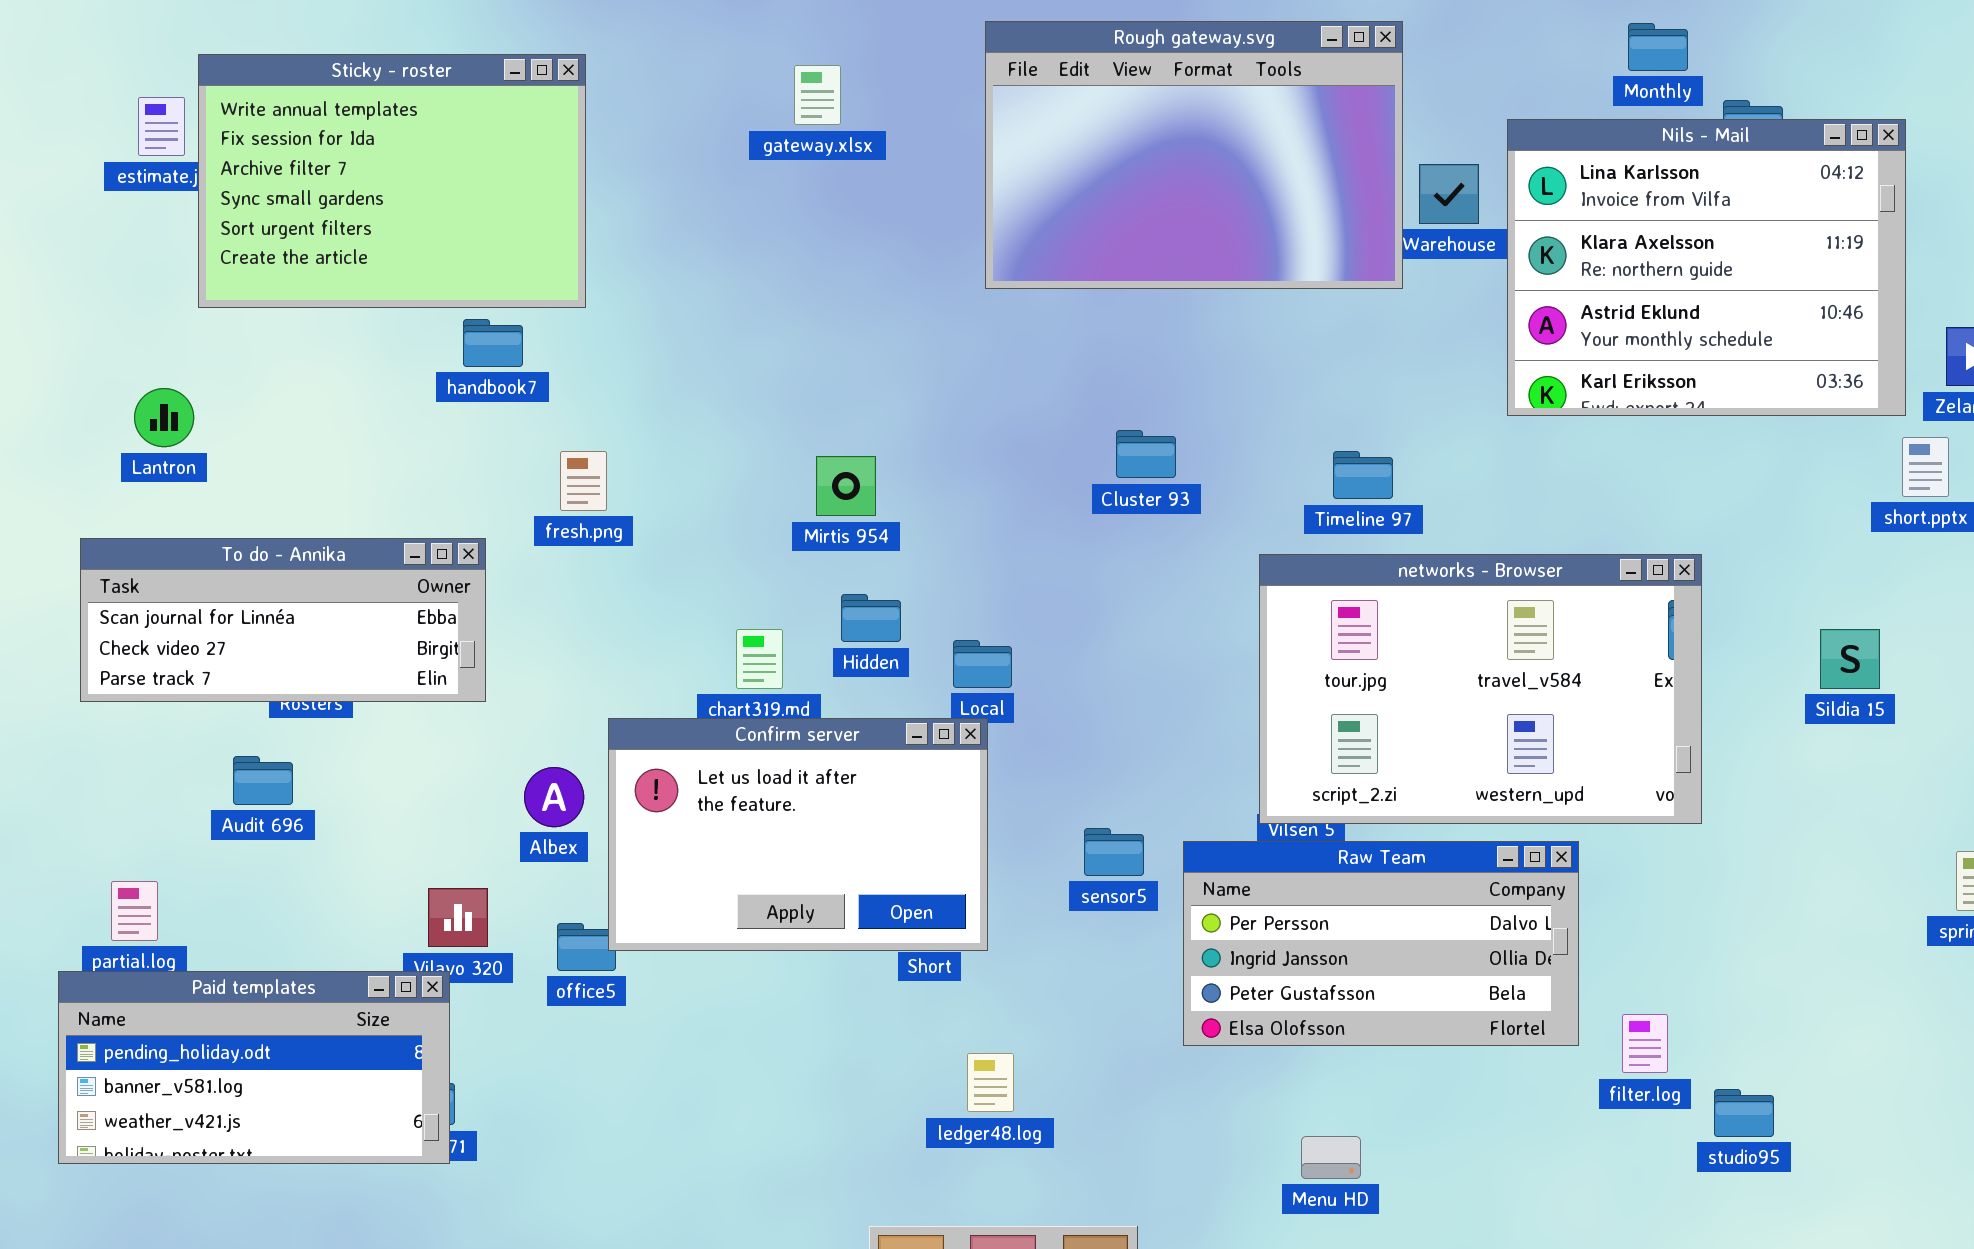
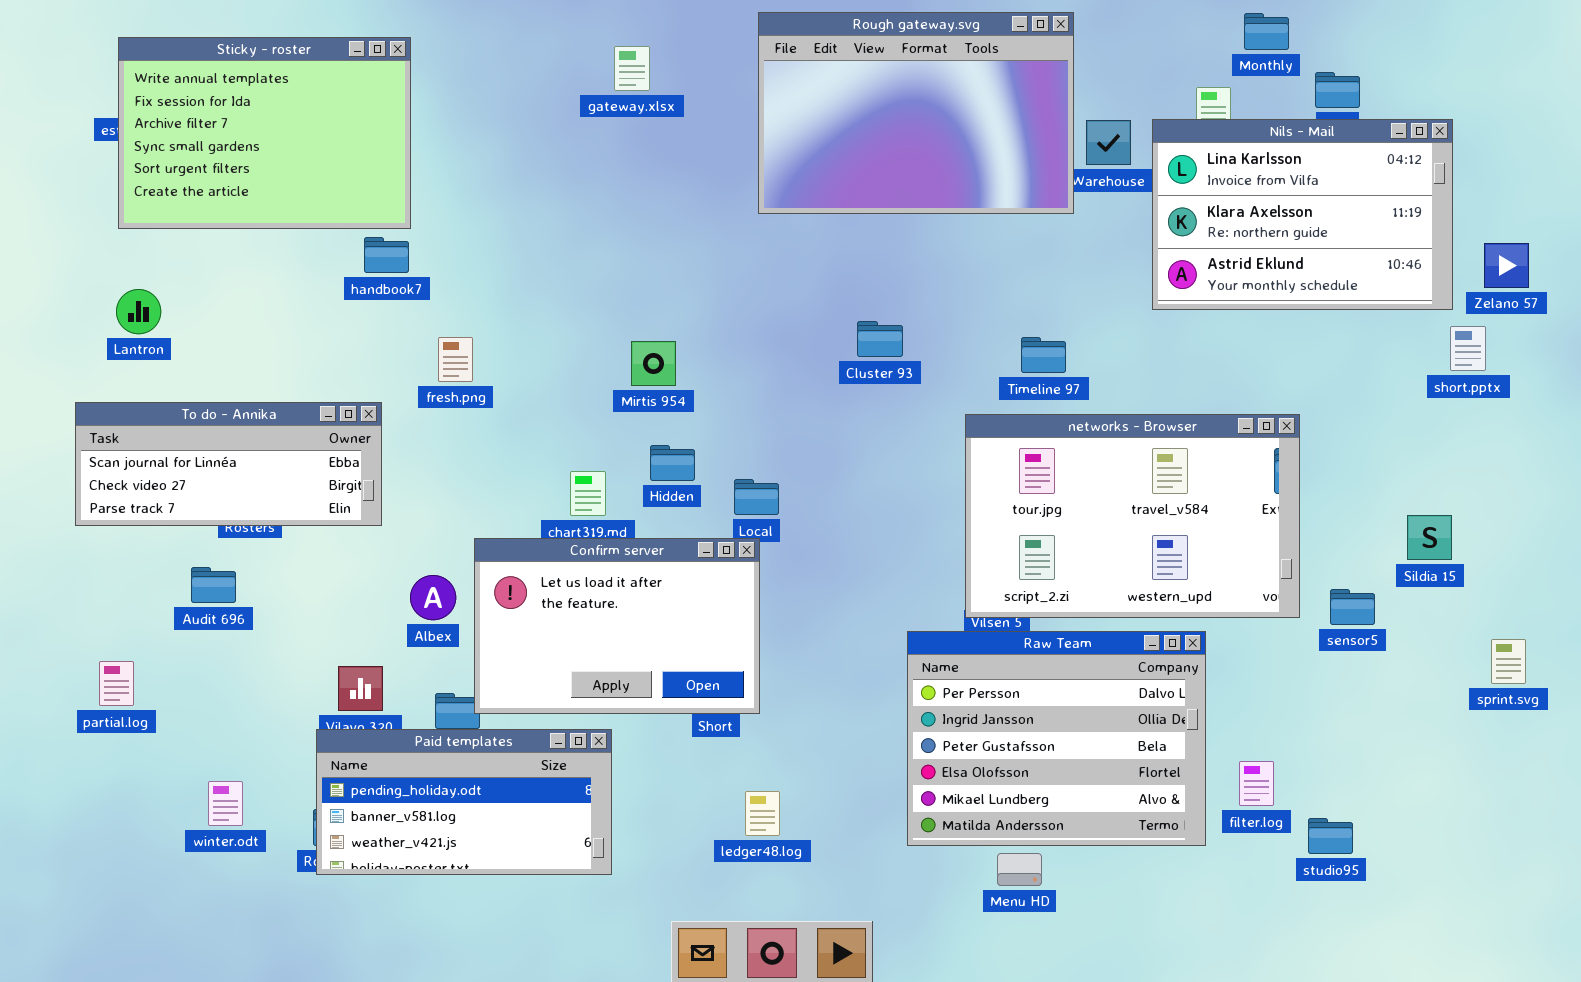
Sticky - roster: [198,54,586,308] -> [118,37,411,229], moved
Nils - Mail: [1507,119,1906,416] -> [1152,119,1453,310], resized
Sildia 15: [1820,629,1880,689] -> [1407,515,1452,560], moved
sensor5: [1084,828,1144,876] -> [1330,589,1375,625], moved
Raw Team: [1183,841,1579,1046] -> [907,631,1206,846], resized
Paid templates: [58,971,450,1164] -> [316,729,612,875], moved

